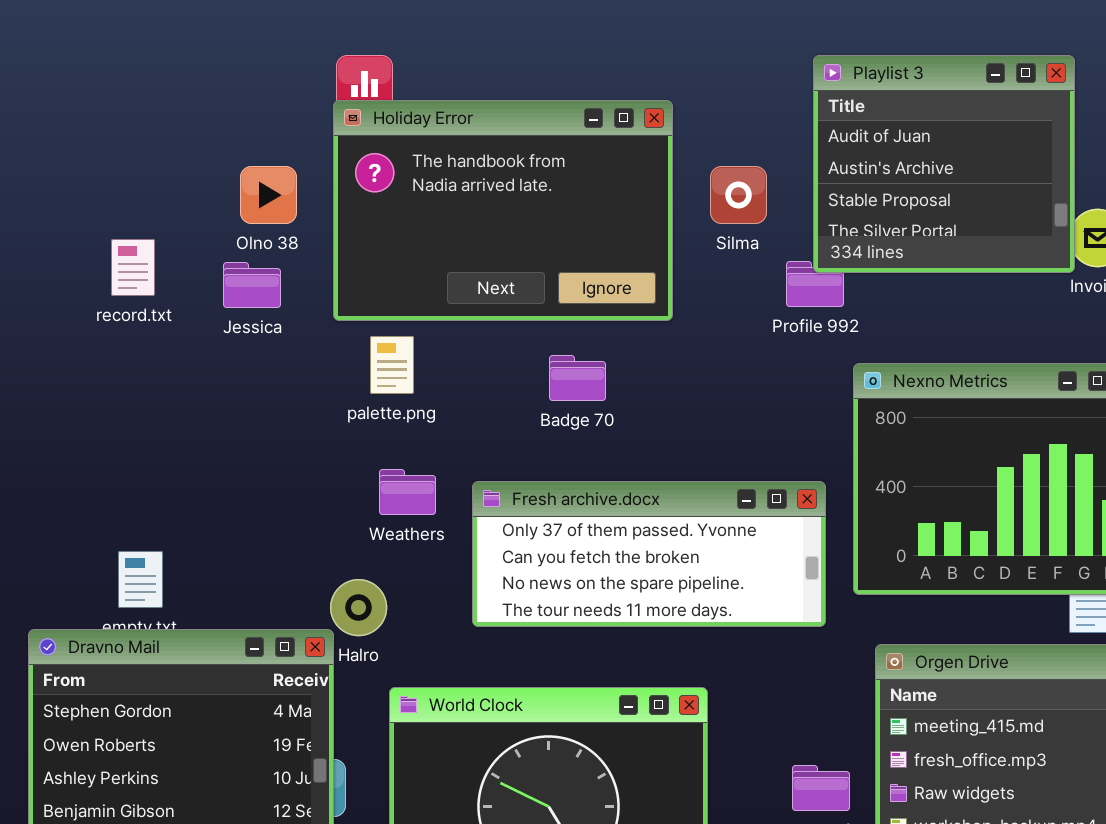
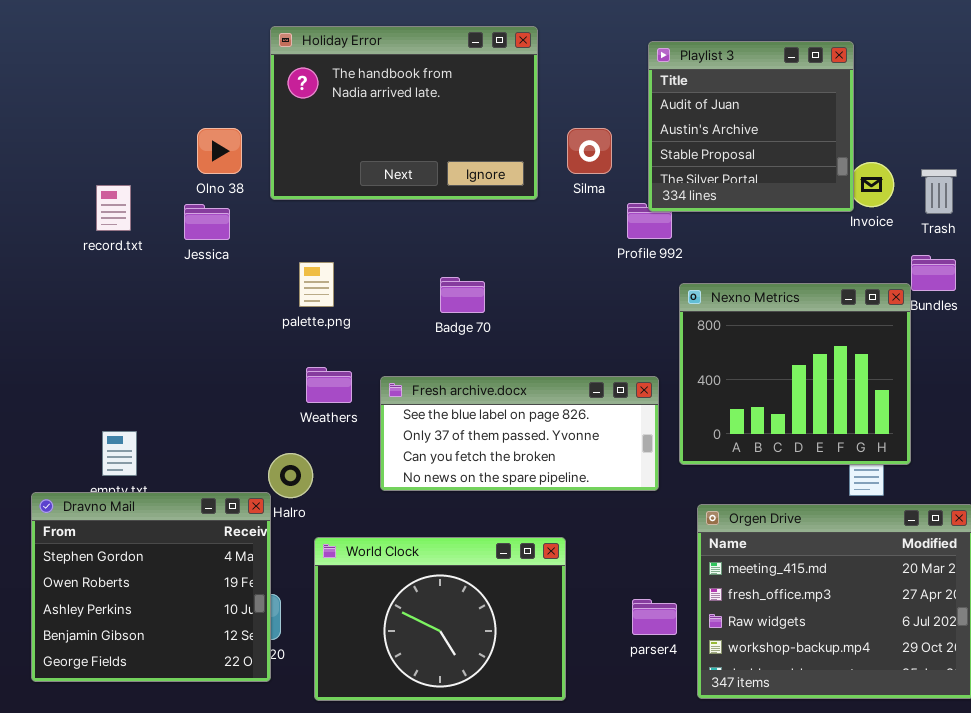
Holiday Error: [333,100,673,321] -> [270,26,538,200], moved
Fresh archive.docx: [472,481,826,627] -> [380,376,659,491], scrolled up 1 row

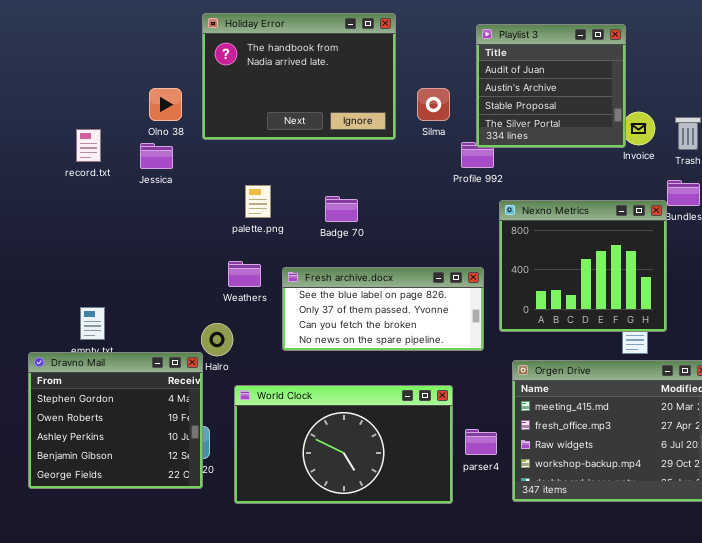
palette.png: [299,262,334,307] -> [245,185,271,218], moved
World Clock: [314,537,566,701] -> [234,385,453,504], resized

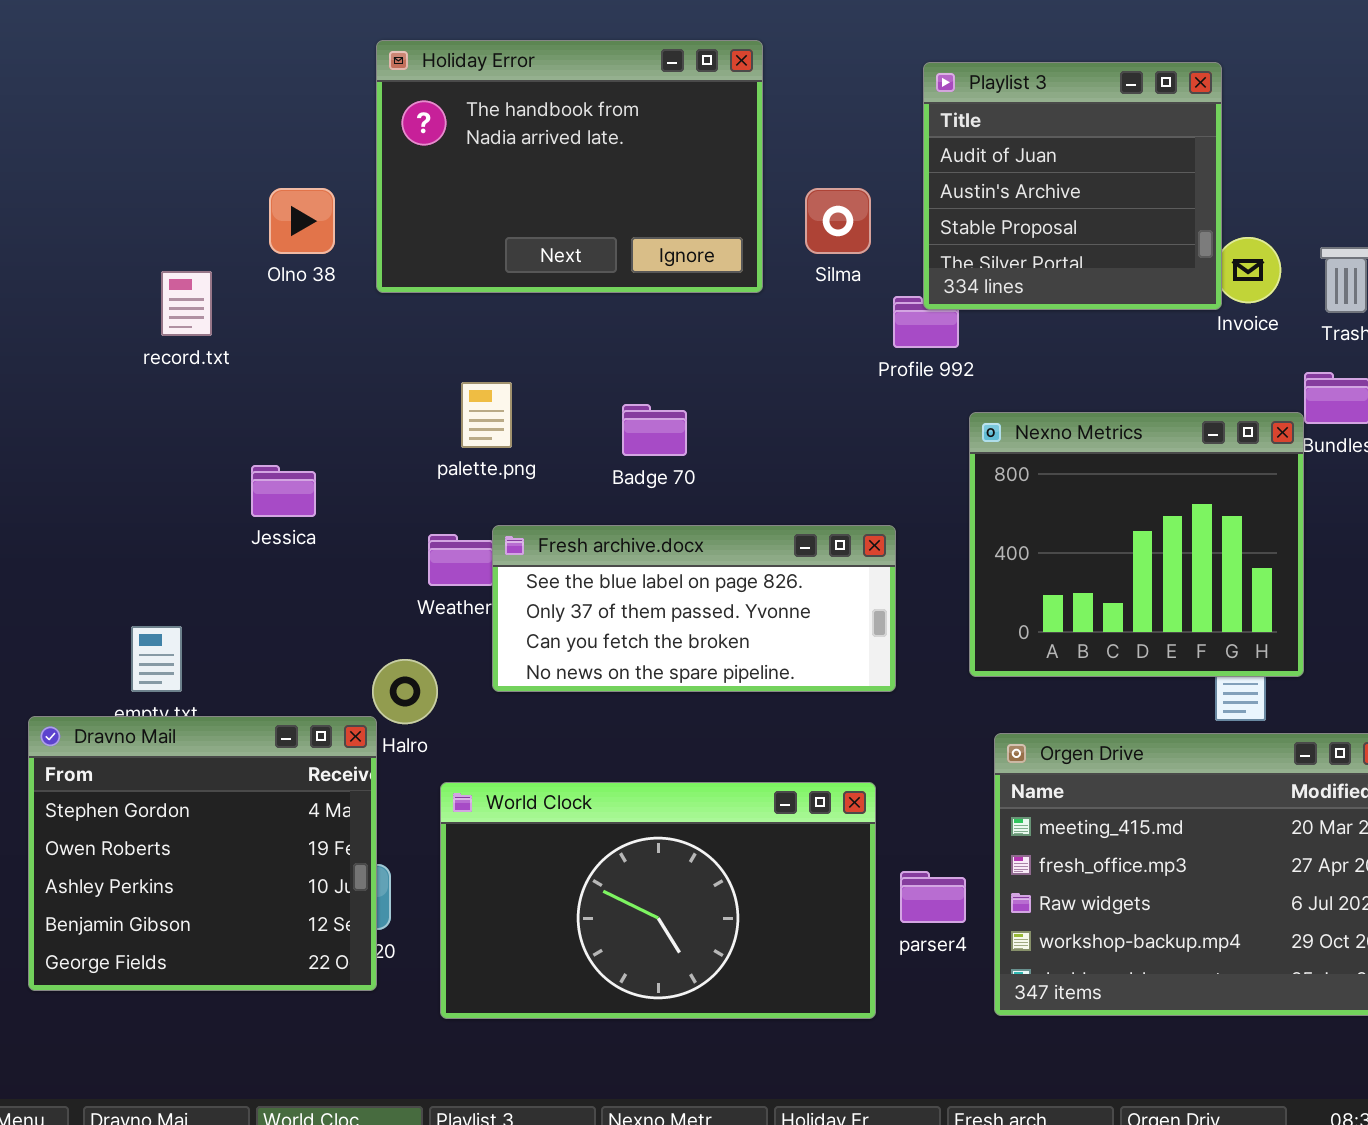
record.txt: [76,129,101,162] -> [161,271,212,336], moved
Jessica: [140,143,173,169] -> [251,465,316,517], moved
Fresh archive.docx: [282,267,484,351] -> [492,525,896,692], moved

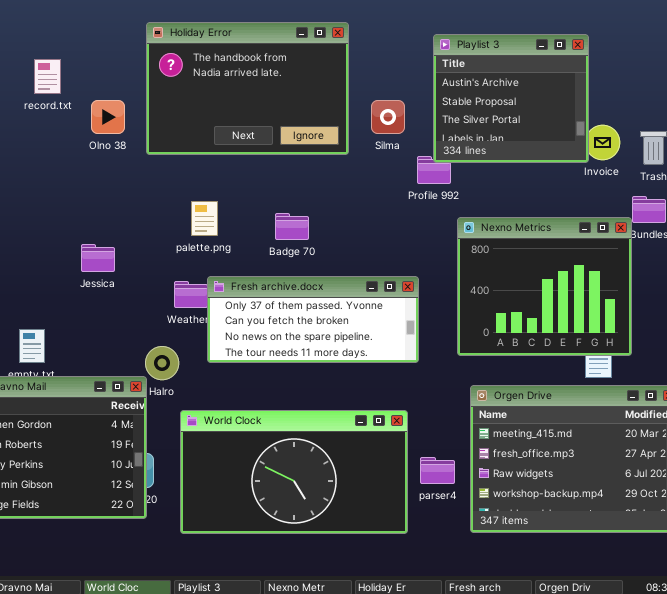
Playlist 3: [923,62,1222,310] -> [433,34,589,163], scrolled down 1 row
record.txt: [161,271,212,336] -> [34,59,61,94], moved
Fresh archive.docx: [492,525,896,692] -> [207,276,419,363], scrolled down 1 row

